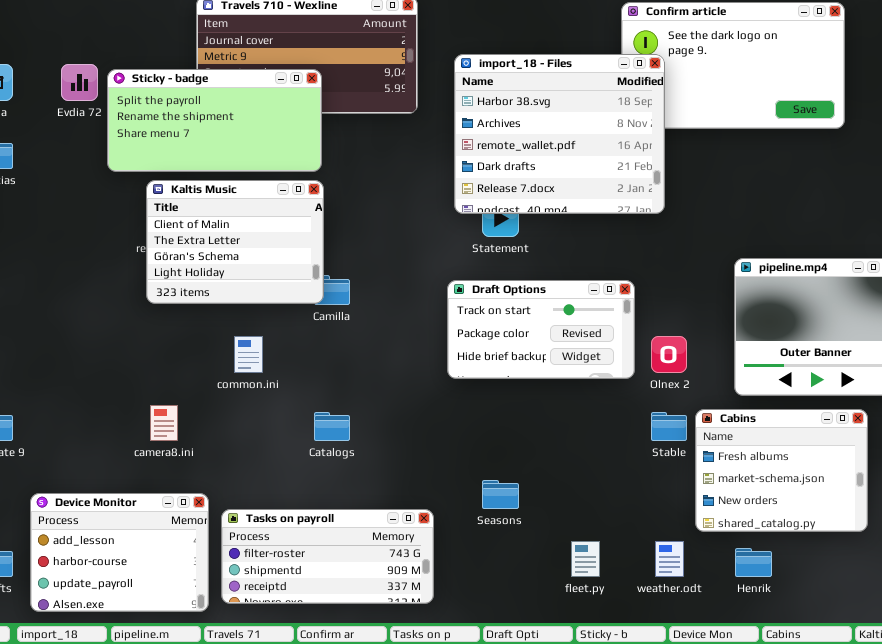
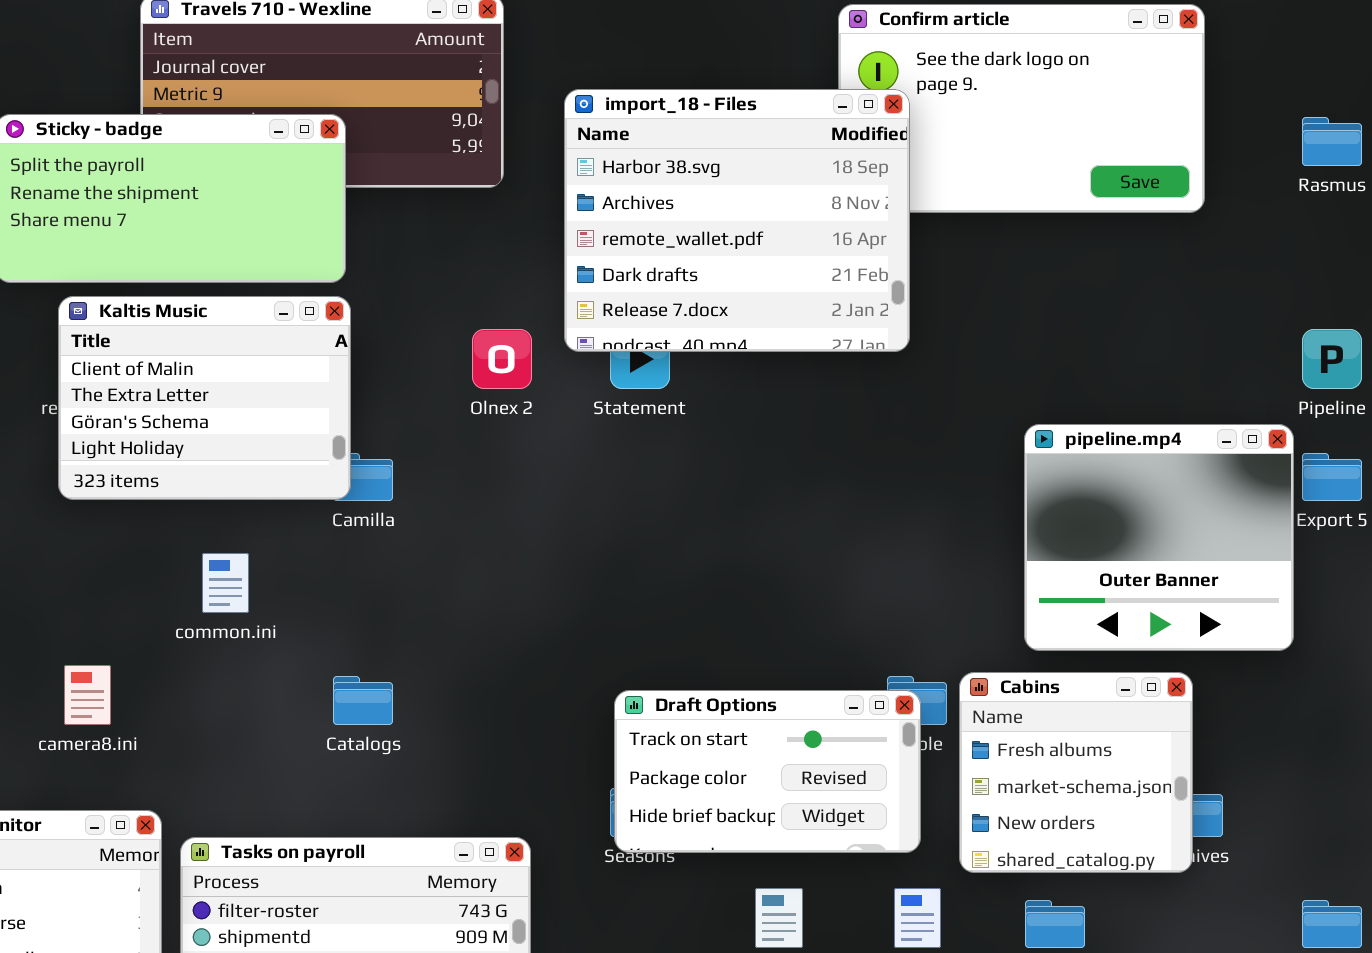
Draft Options: [447,280,635,379] -> [614,690,921,853], moved
Olnex 2: [651,336,687,373] -> [472,329,532,389], moved
Cabins: [695,409,868,532] -> [959,672,1193,873], resized

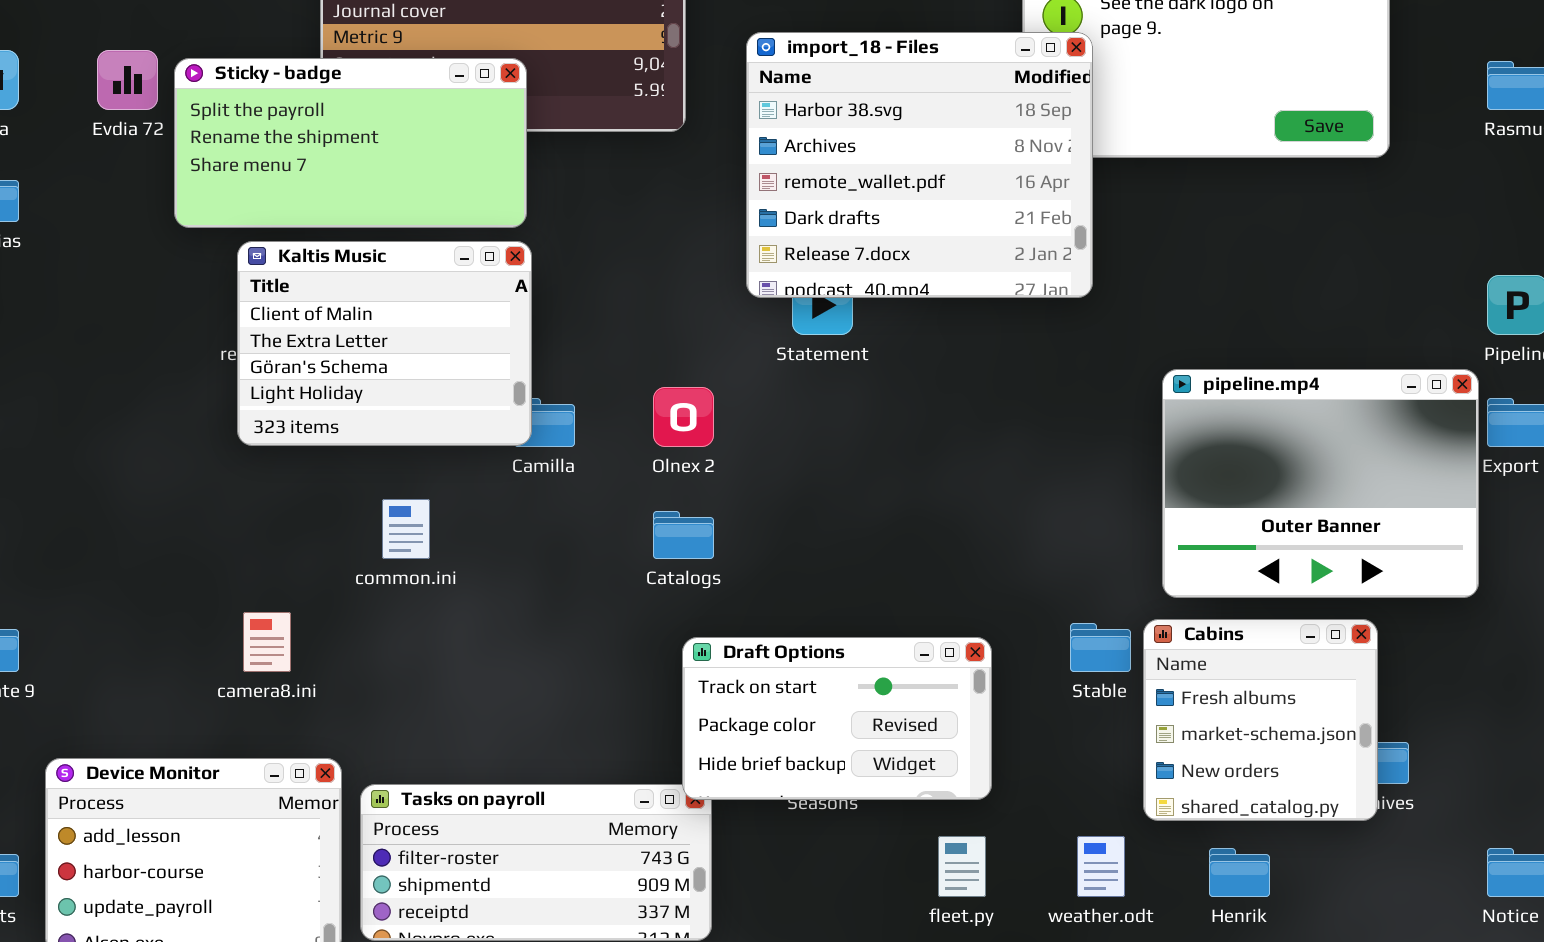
Olnex 2: [472,329,532,389] -> [653,387,714,447], moved
pipeline.mp4: [1024,424,1294,651] -> [1162,369,1479,598], resized
Catalogs: [333,676,393,725] -> [653,511,714,559], moved
Draft Options: [614,690,921,853] -> [682,637,992,800], moved

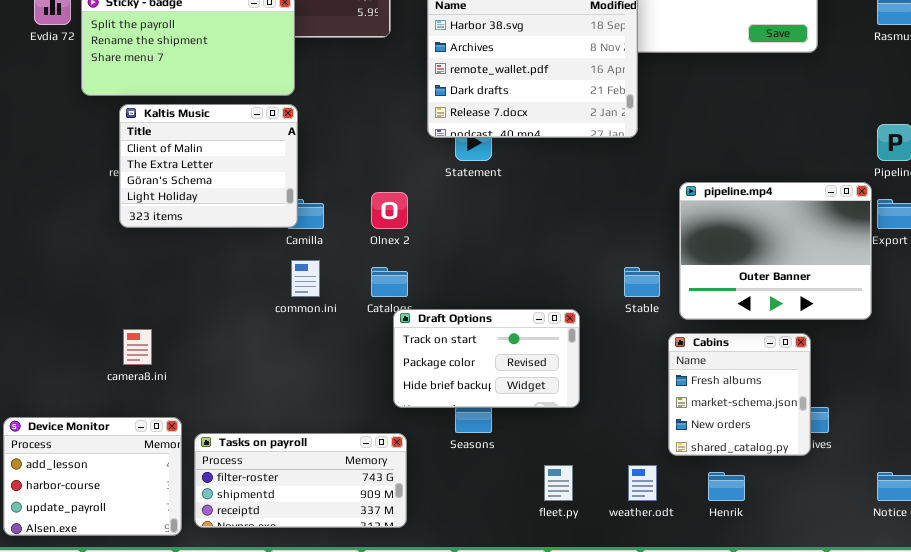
common.ini: [382,499,430,559] -> [291,260,320,297], moved
Stable: [1070,623,1131,672] -> [624,267,660,297], moved
Draft Options: [682,637,992,800] -> [393,309,580,408], moved

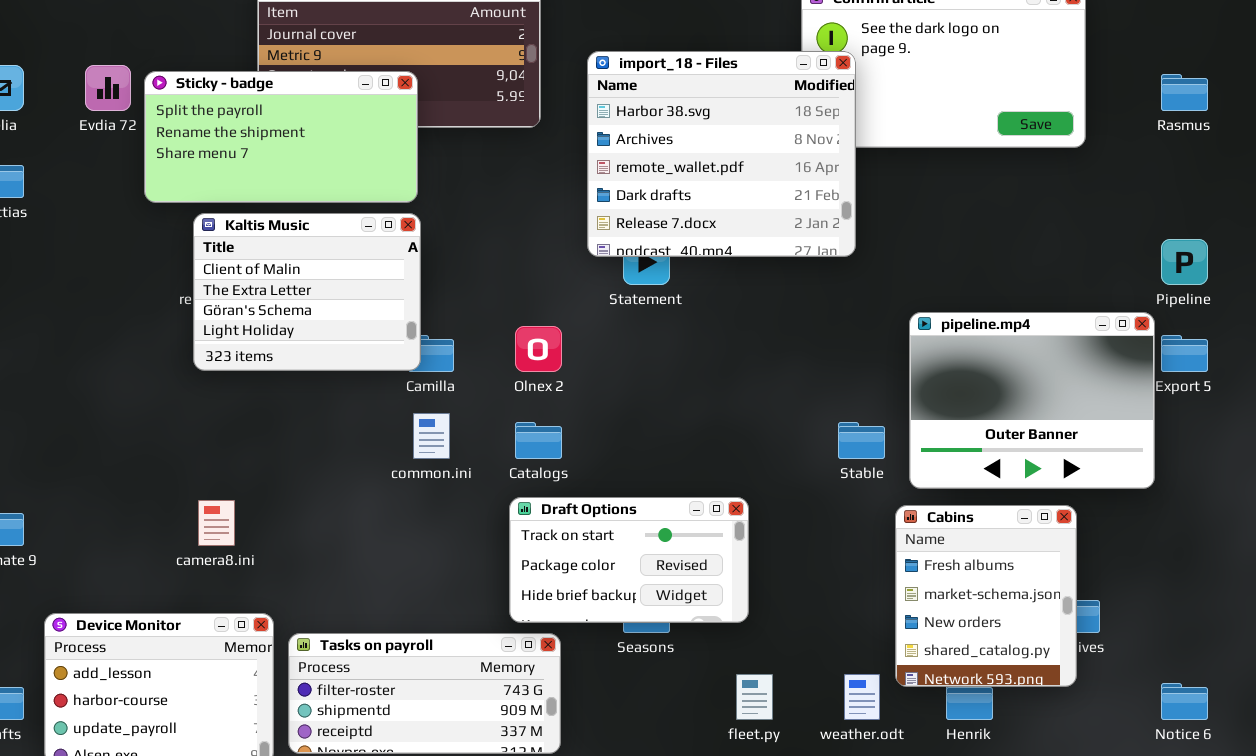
Draft Options: [393,309,580,408] -> [509,497,749,623], moved
Cabins: [668,333,811,456] -> [895,505,1077,687], resized

